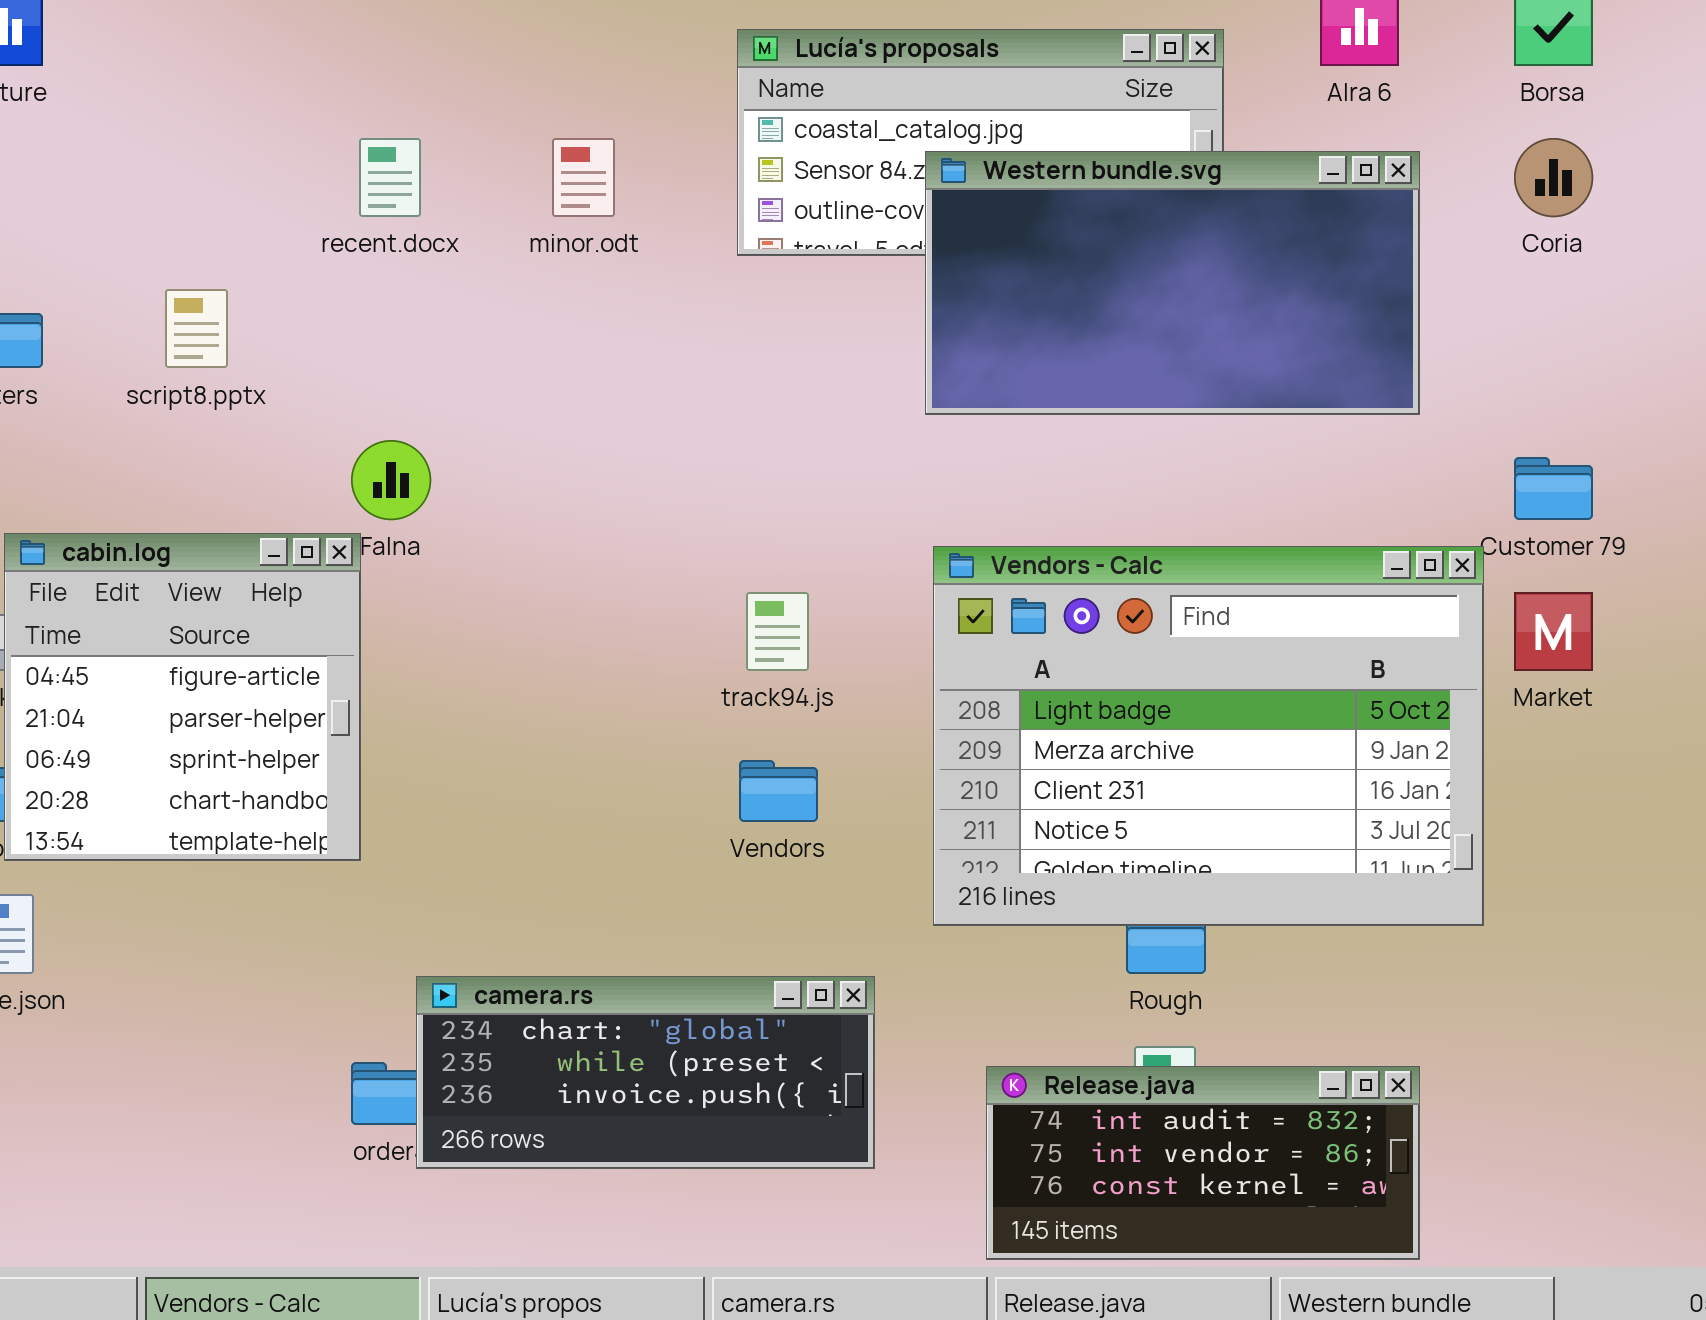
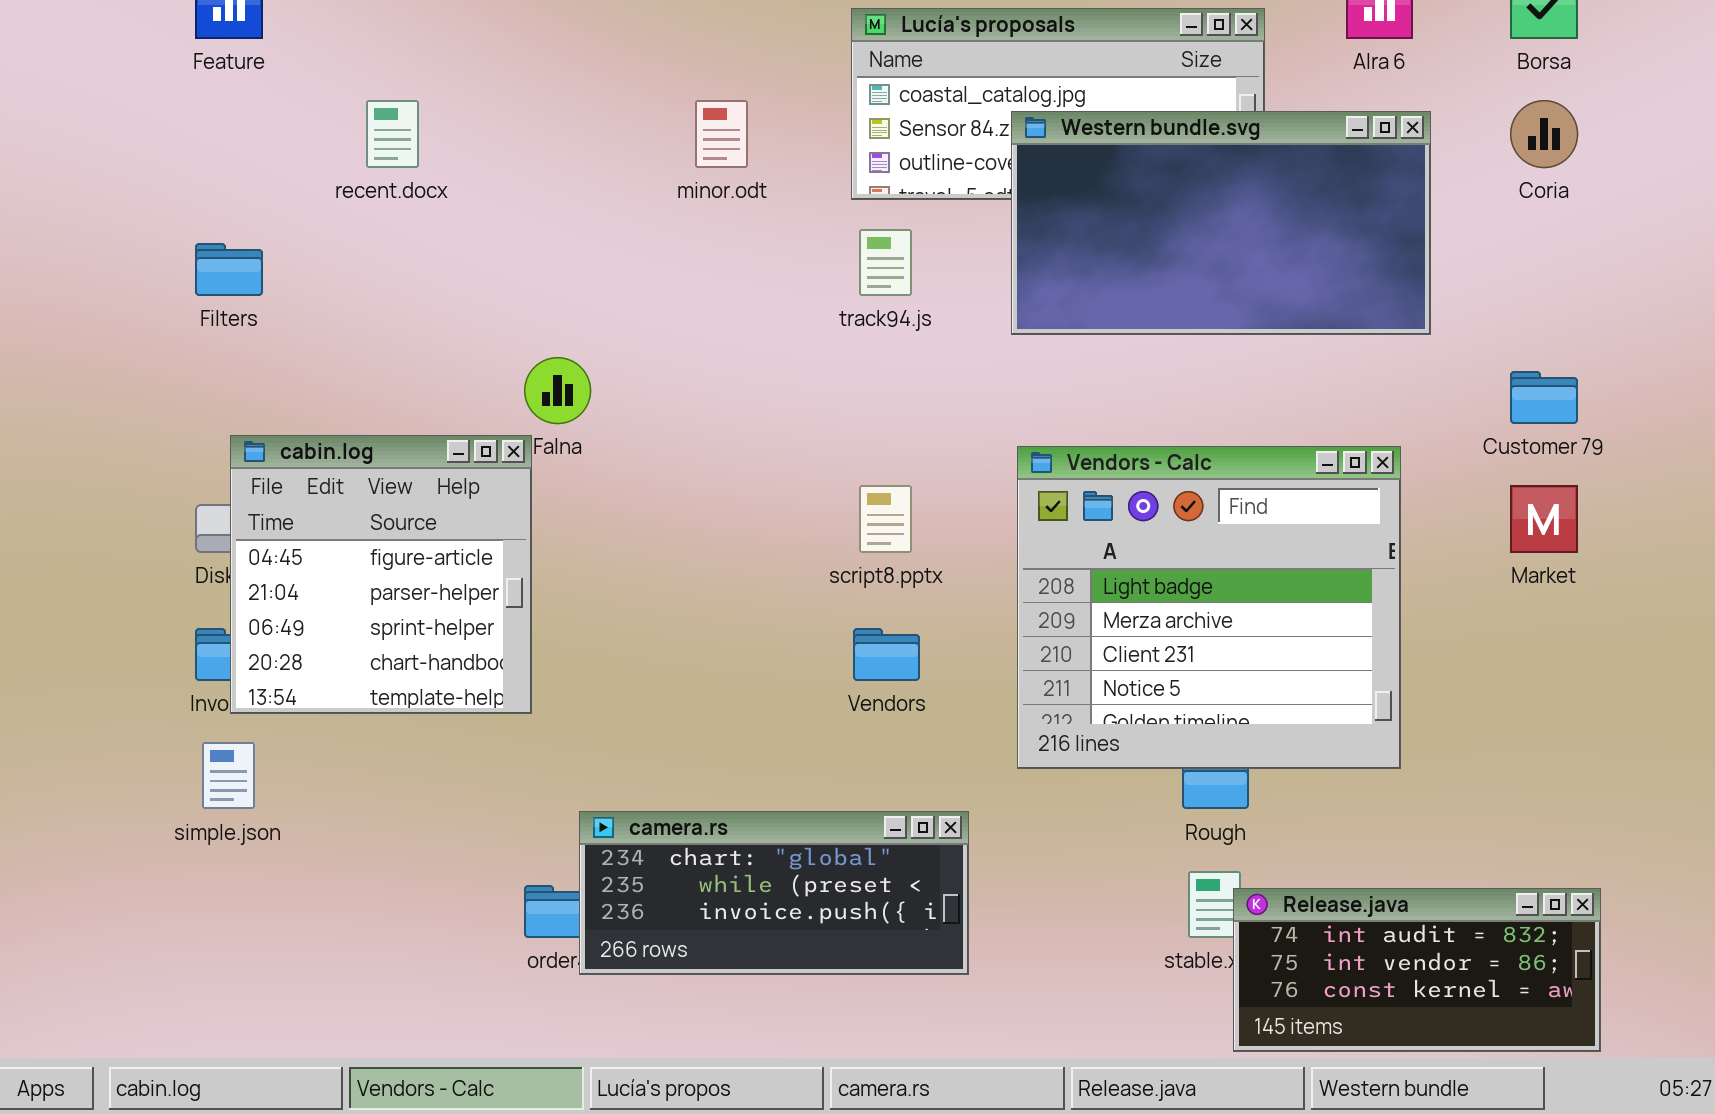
recent.docx: [359,138,421,217] -> [366,100,419,168], moved
script8.pptx: [165,289,228,368] -> [859,485,912,553], moved
Vendors - Calc: [933,546,1484,926] -> [1017,446,1401,769], resized
track94.js: [746,592,809,671] -> [859,229,912,296], moved
Release.java: [986,1066,1420,1260] -> [1233,888,1601,1052], moved

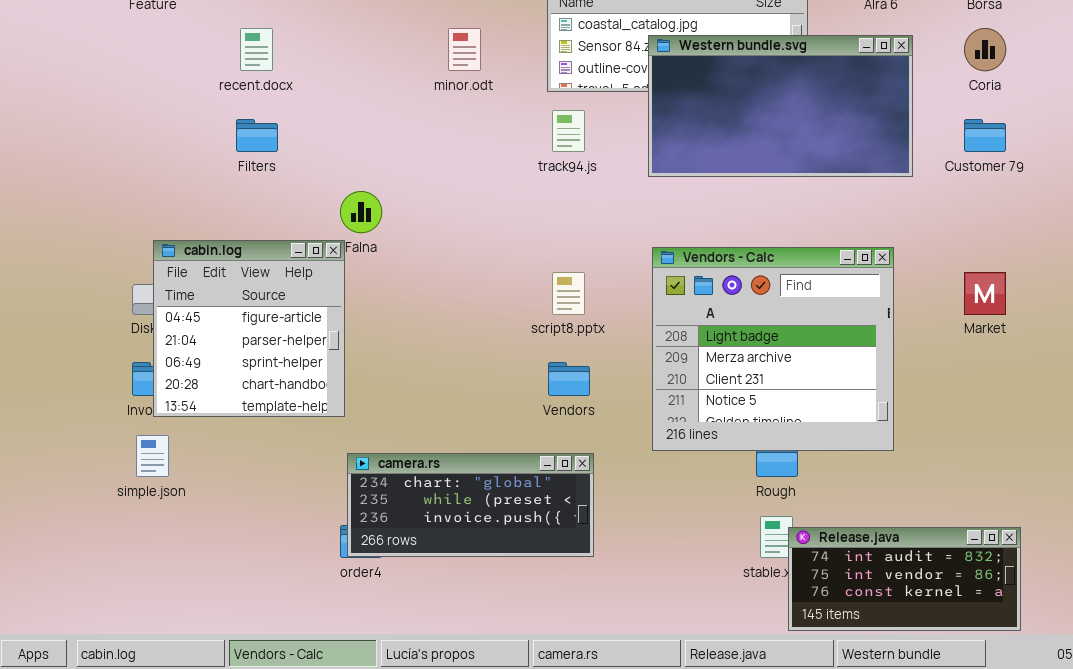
Filters: [195,243,263,296] -> [236,119,278,152], moved
Customer 79: [1510,371,1578,424] -> [964,119,1006,152], moved
camera.rs: [579,811,969,975] -> [347,453,594,557], moved

